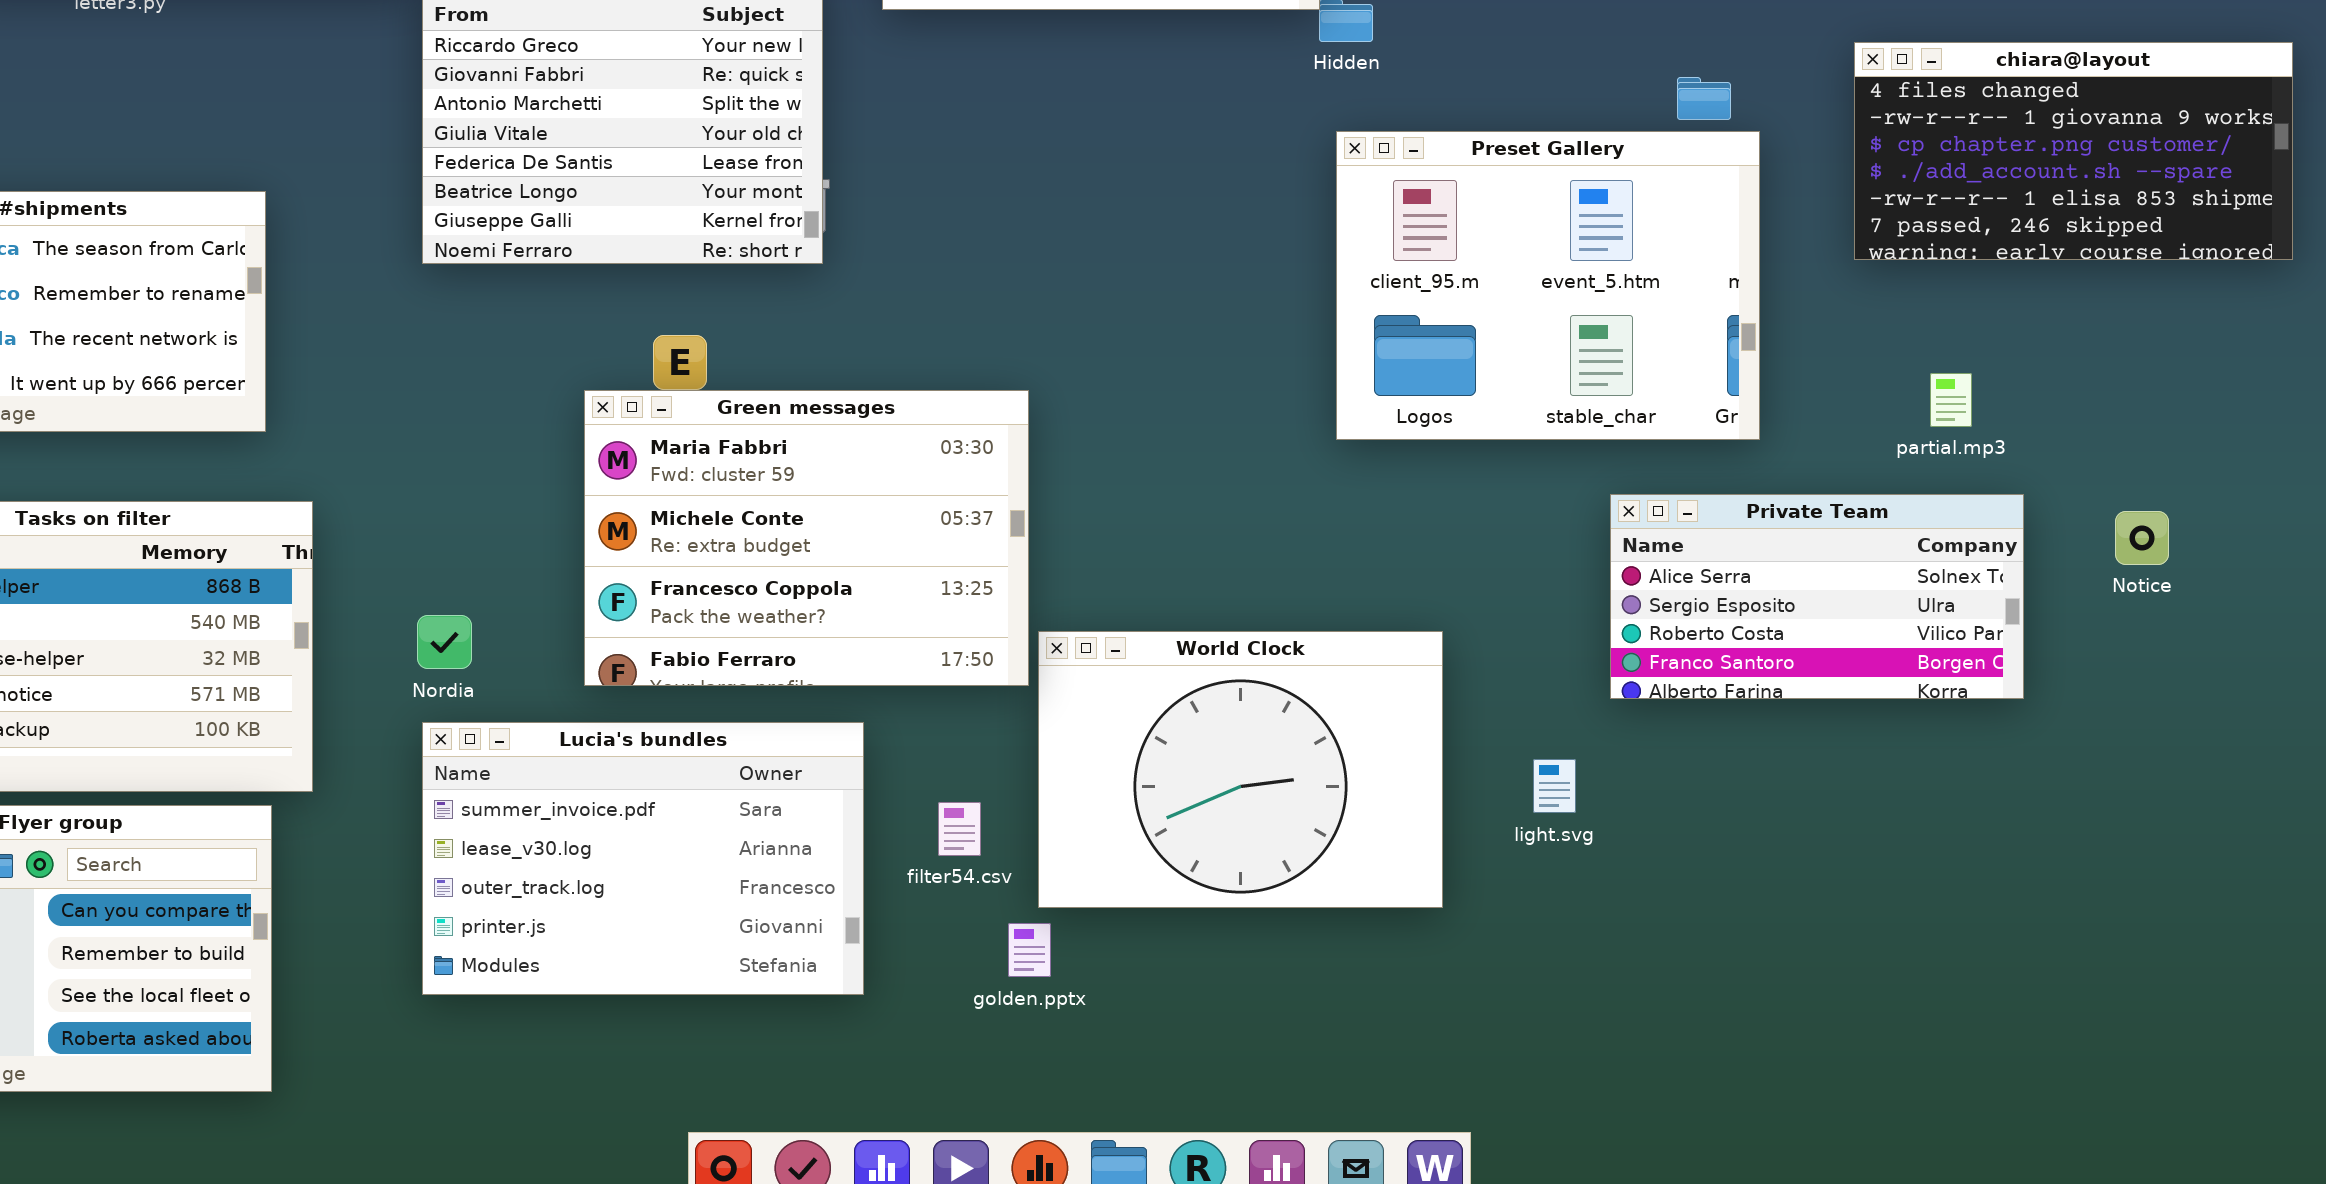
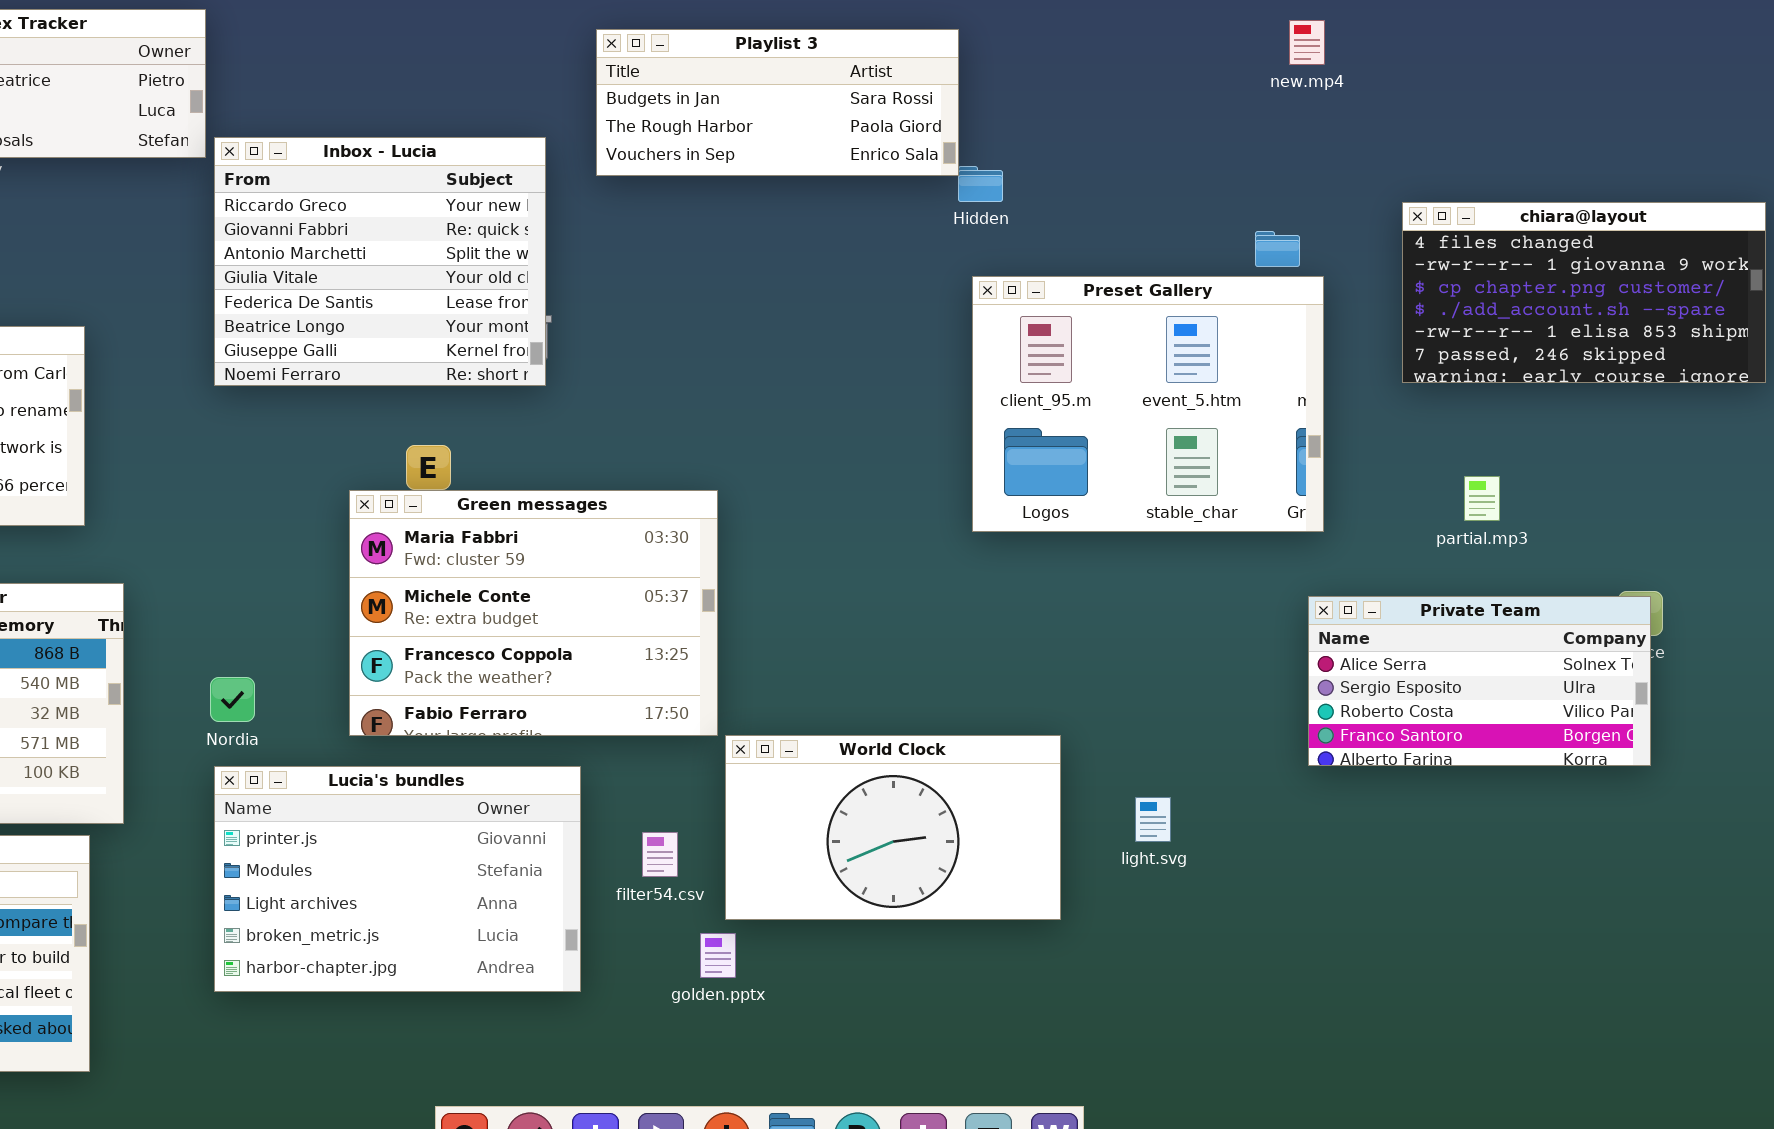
Private Team: [1610,494,2024,699] -> [1308,596,1651,766], moved
World Clock: [1038,631,1443,908] -> [725,735,1061,920], resized
Lucia's bundles: [422,722,864,995] -> [214,766,581,992], scrolled down 3 rows

